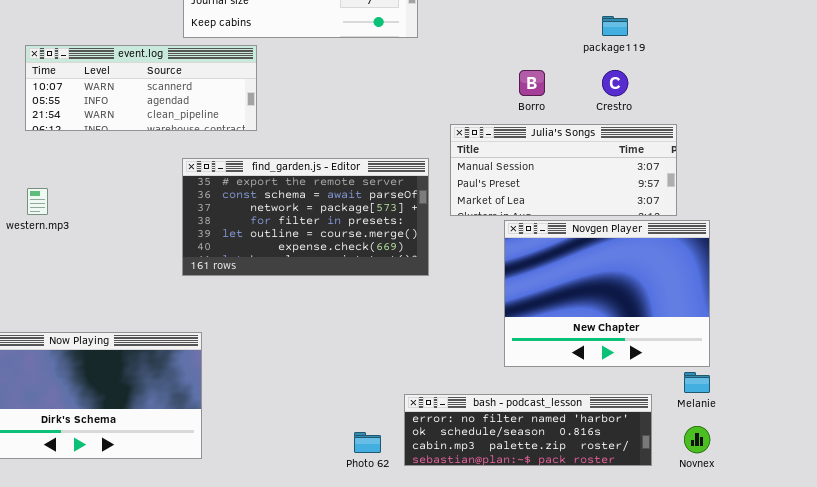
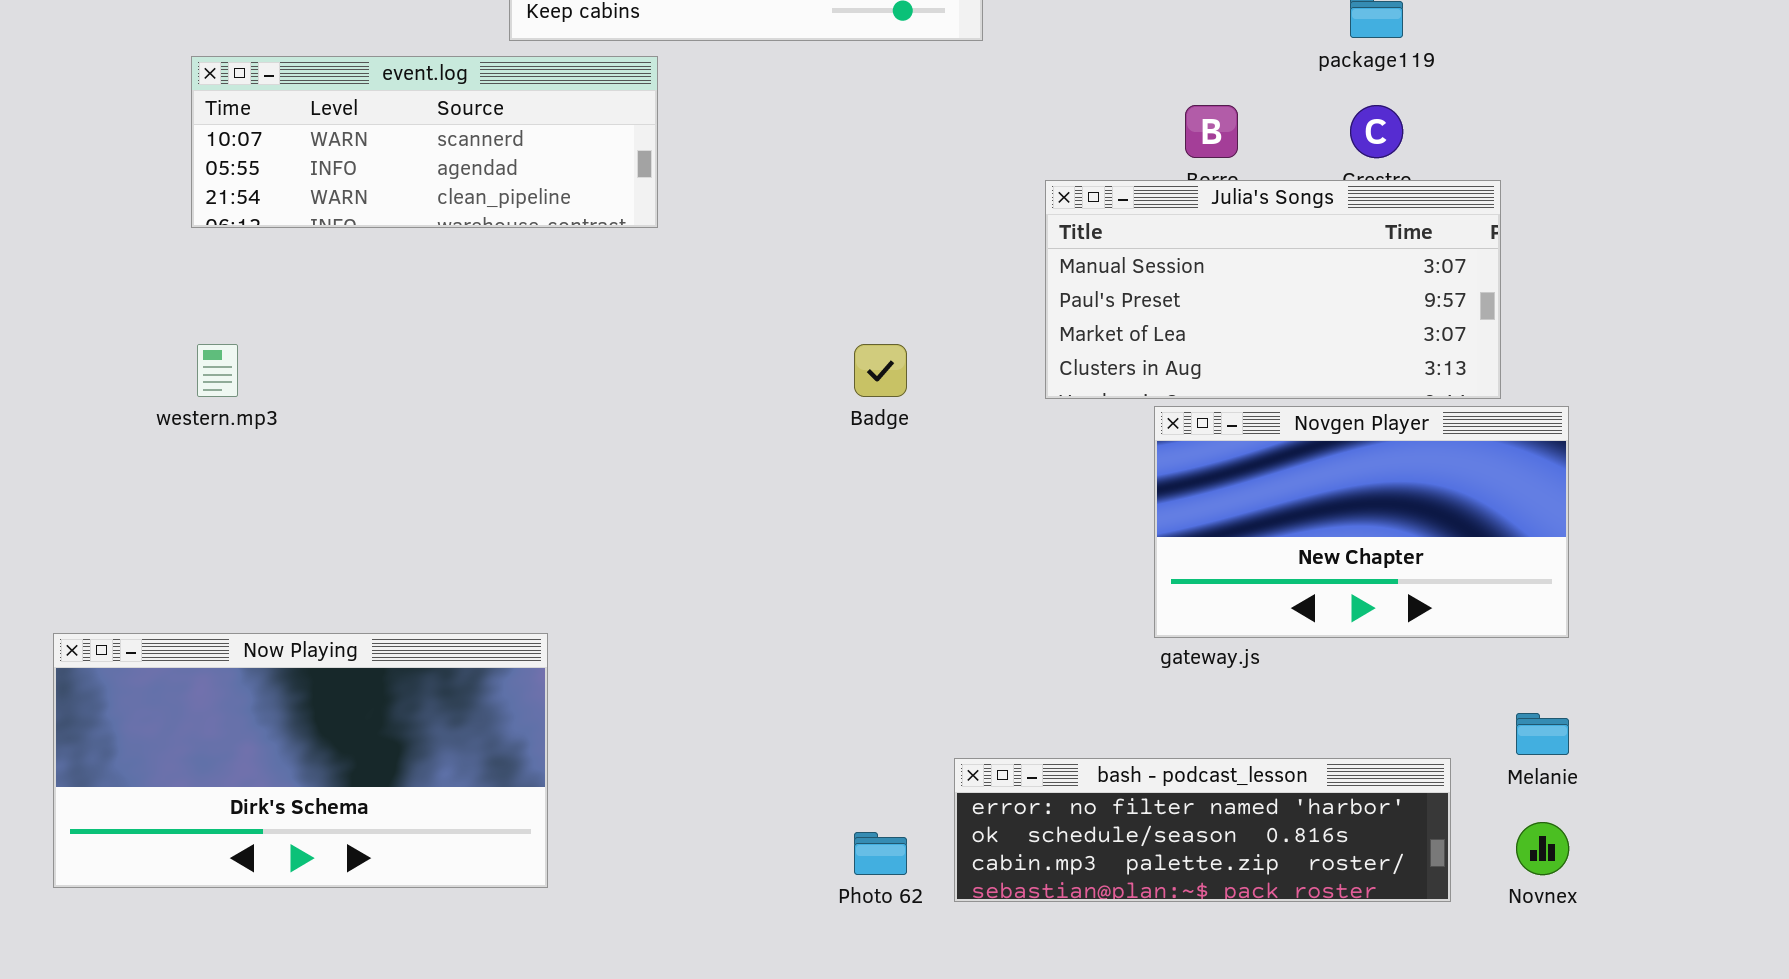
Julia's Songs: [450,124,677,216] -> [1045,180,1501,399], resized
find_garden.js - Editor: [182,158,429,276] -> none, closed
Novgen Player: [504,220,710,367] -> [1154,406,1569,638], resized

